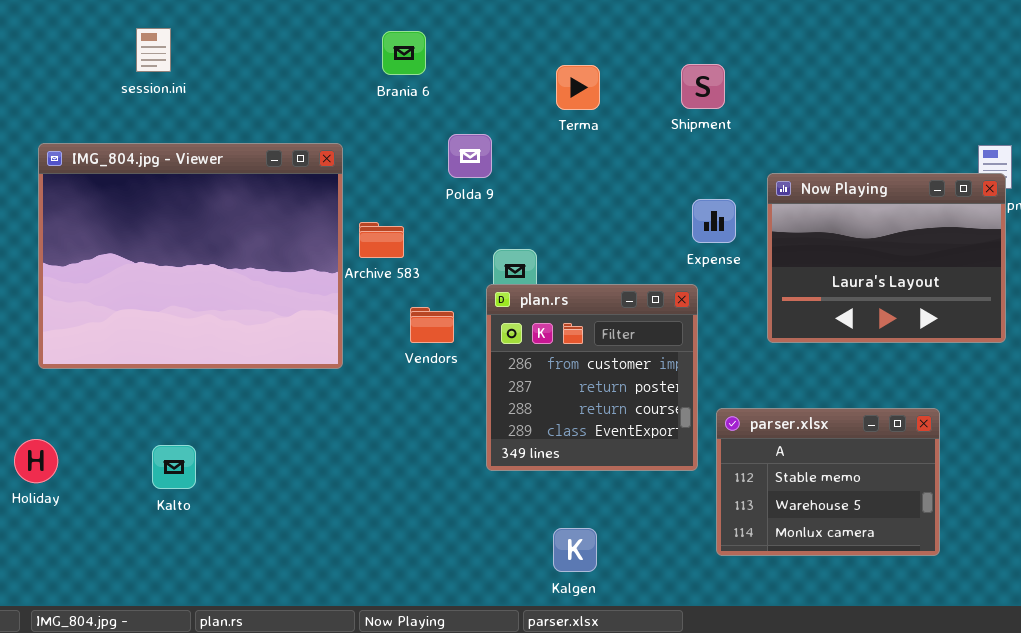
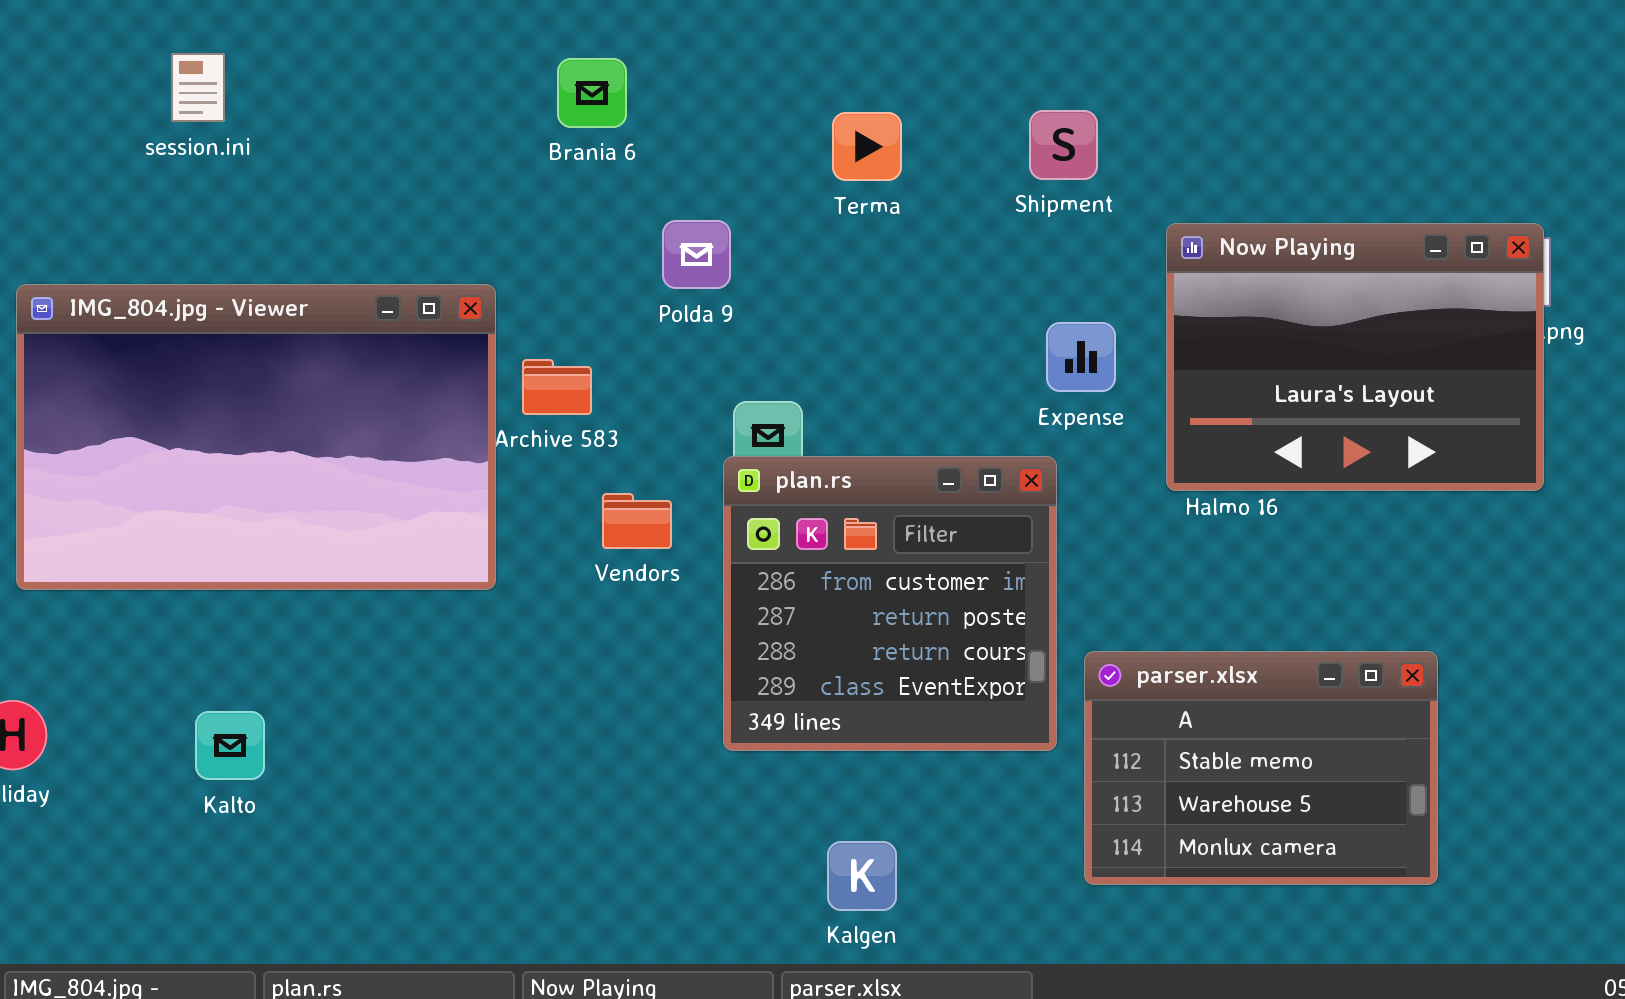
IMG_804.jpg - Viewer: [38,143,343,369] -> [16,284,496,590], resized
Now Playing: [767,173,1006,343] -> [1166,223,1544,491], moved

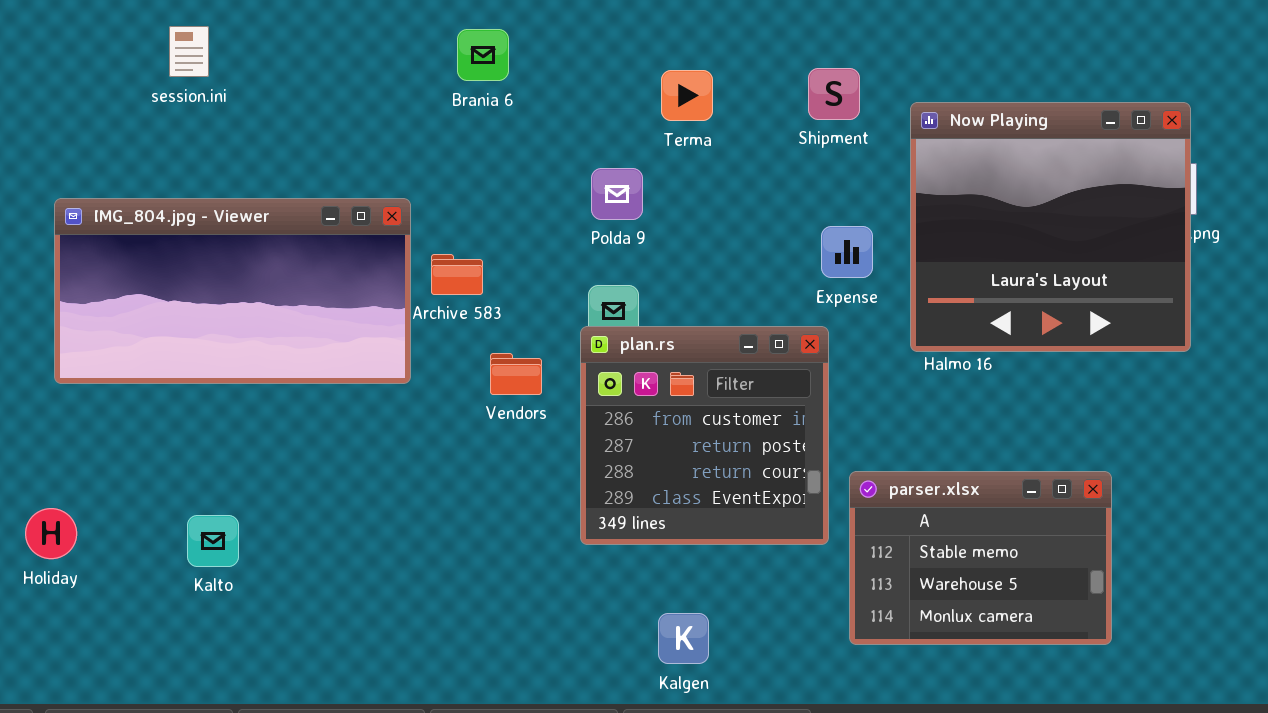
Polda 9: [662,220,731,289] -> [591,168,643,220], moved
Now Playing: [1166,223,1544,491] -> [910,102,1191,352], resized
IMG_804.jpg - Viewer: [16,284,496,590] -> [54,198,411,384], resized

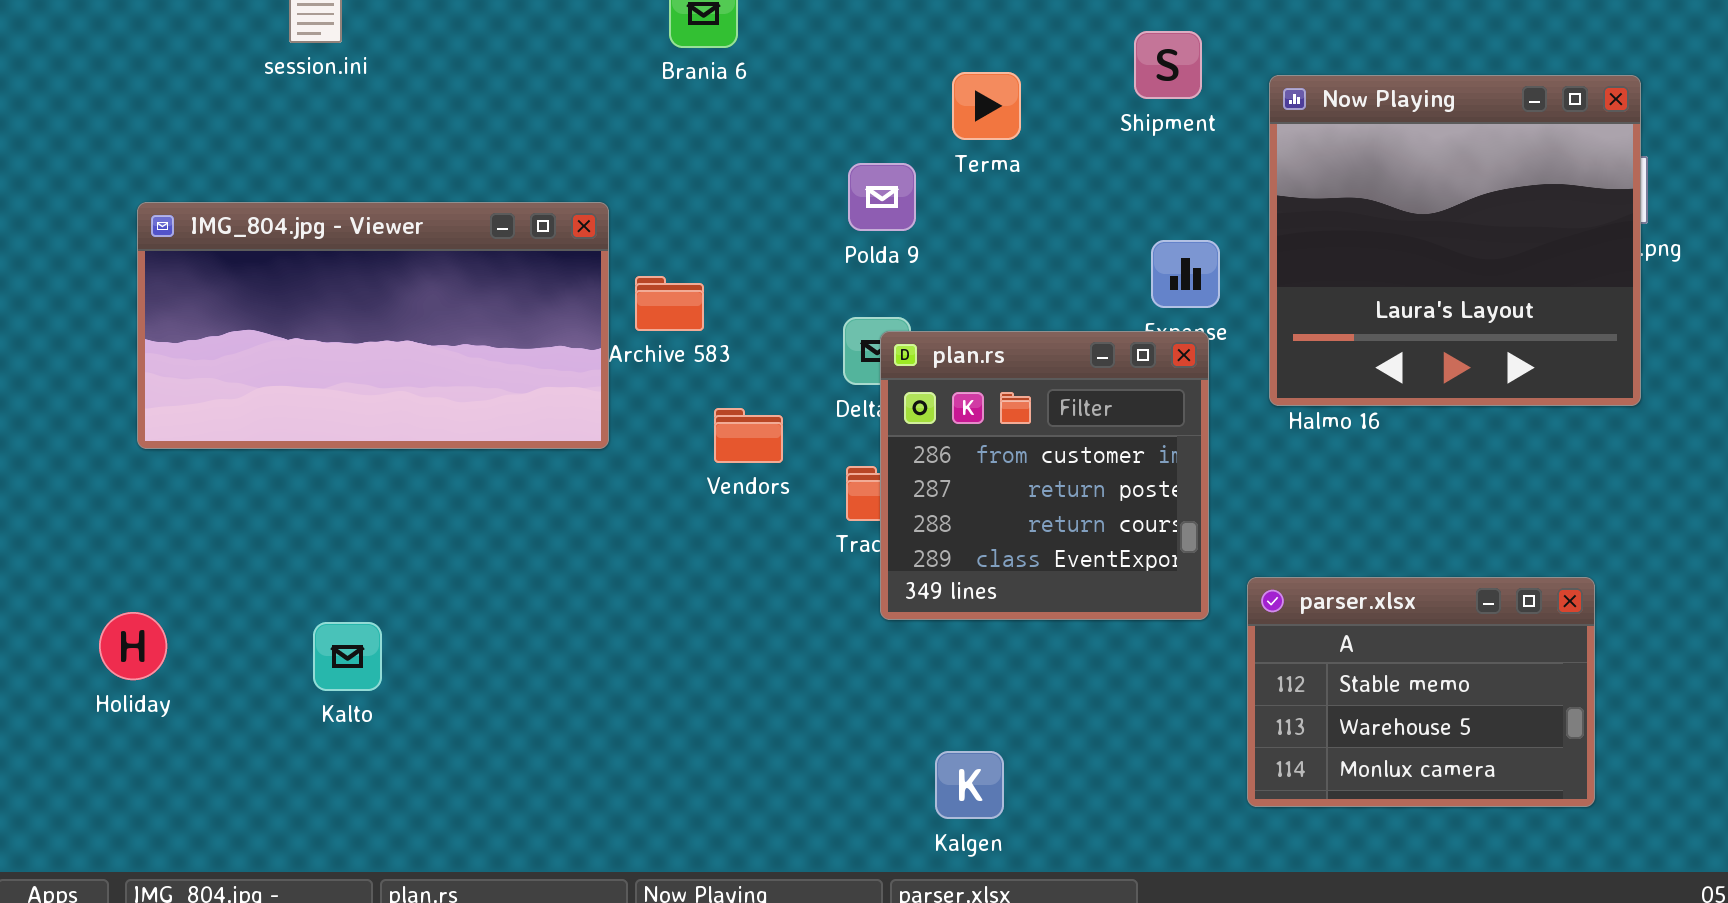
Terma: [661,70,713,121] -> [952,72,1021,140], moved
plan.rs: [580,326,829,545] -> [880,331,1209,620], moved
parser.xlsx: [849,471,1112,645] -> [1247,577,1595,807], moved

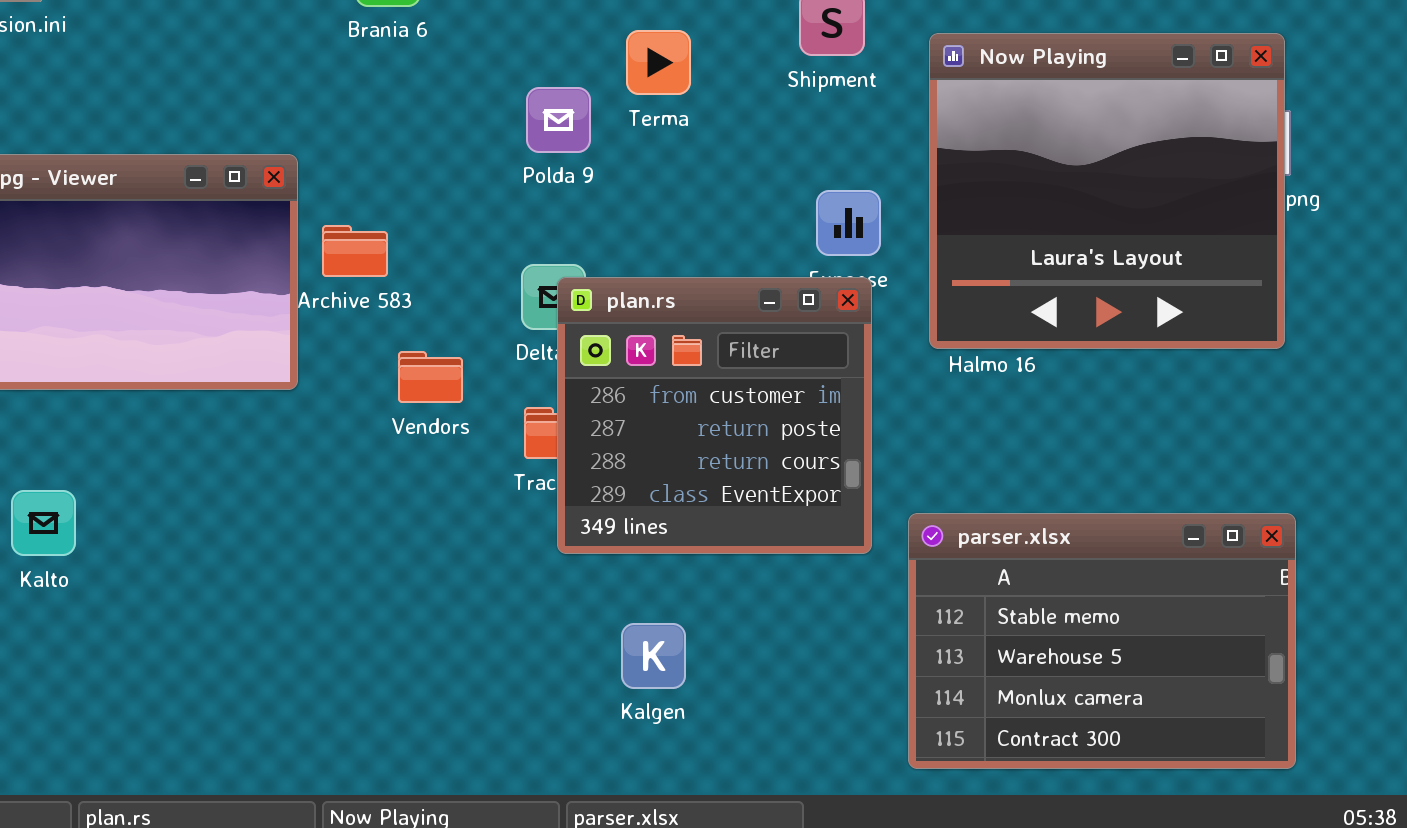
Polda 9: [848,163,916,231] -> [526,87,591,153], moved
parser.xlsx: [1247,577,1595,807] -> [908,513,1296,769], resized
Kalto: [313,622,382,691] -> [11,490,76,556], moved
Kalgen: [935,751,1004,819] -> [621,623,686,689], moved

